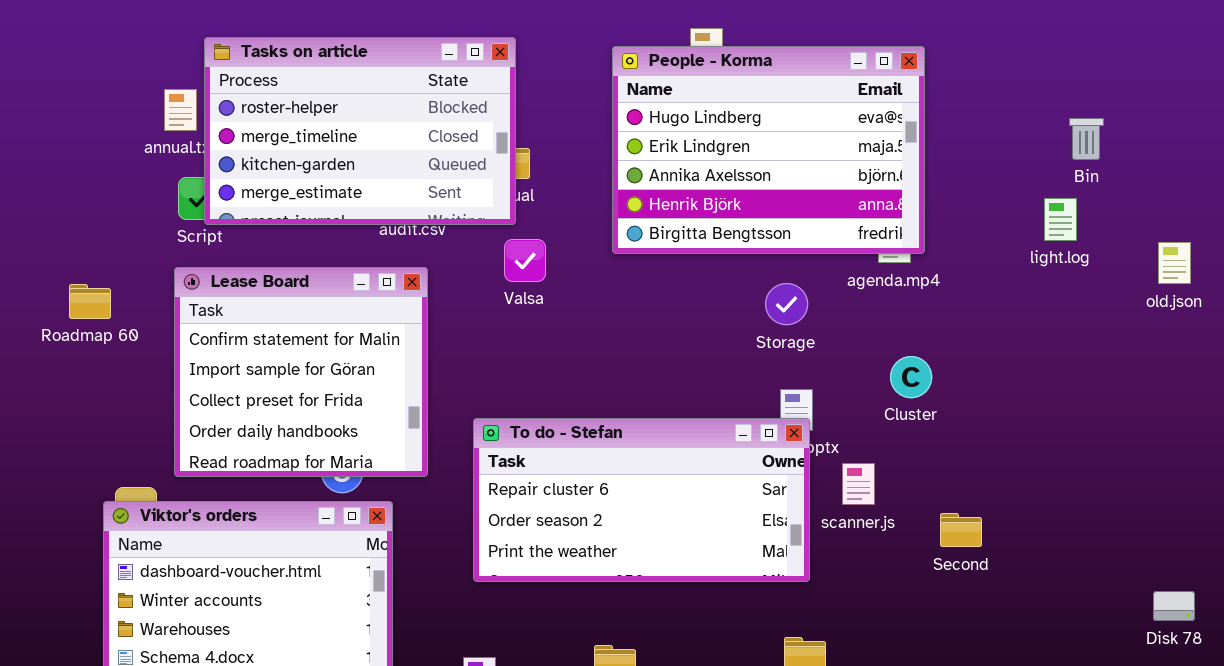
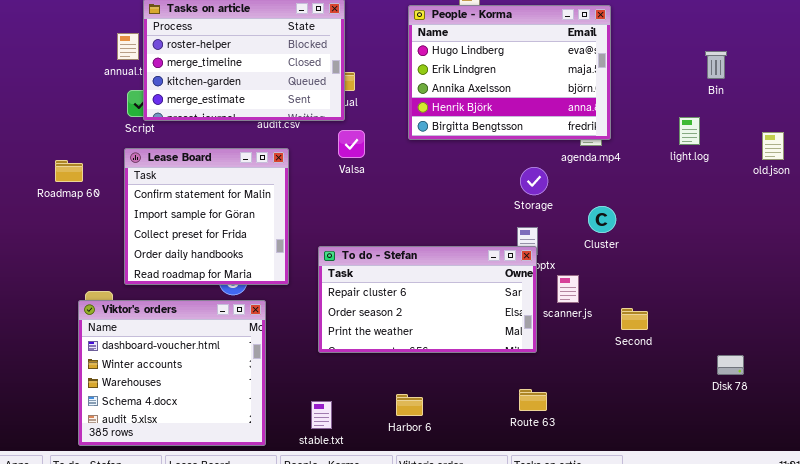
light.log: [1044,198,1077,241] -> [679,117,700,145], moved
Storage: [765,283,808,325] -> [520,167,548,195], moved
Disk 78: [1153,591,1195,621] -> [717,355,744,375], moved

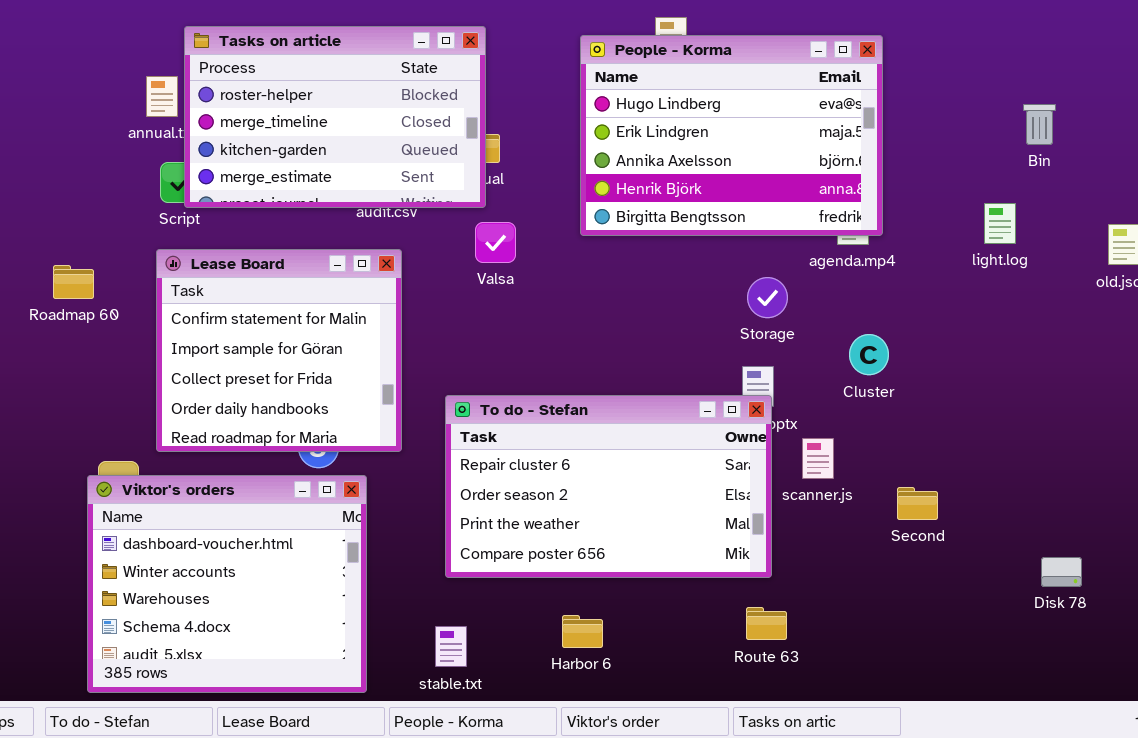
To do - Stefan: [318,246,537,353] -> [445,395,772,578], resized

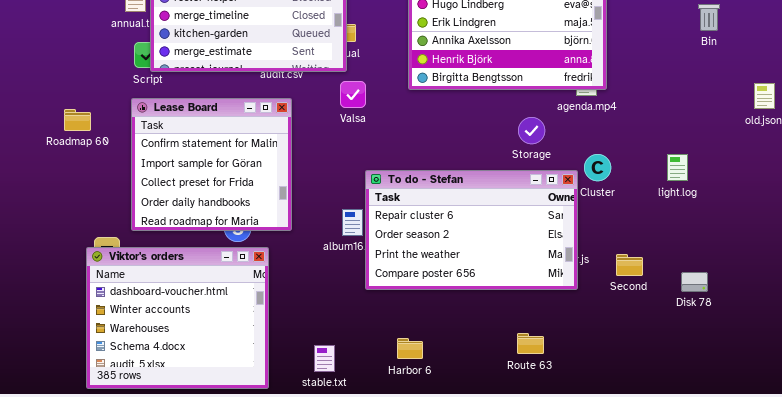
light.log: [984,203,1016,244] -> [667,154,688,181], moved
To do - Stefan: [445,395,772,578] -> [365,170,578,290], moved
Disk 78: [1041,557,1082,587] -> [681,272,708,292], moved

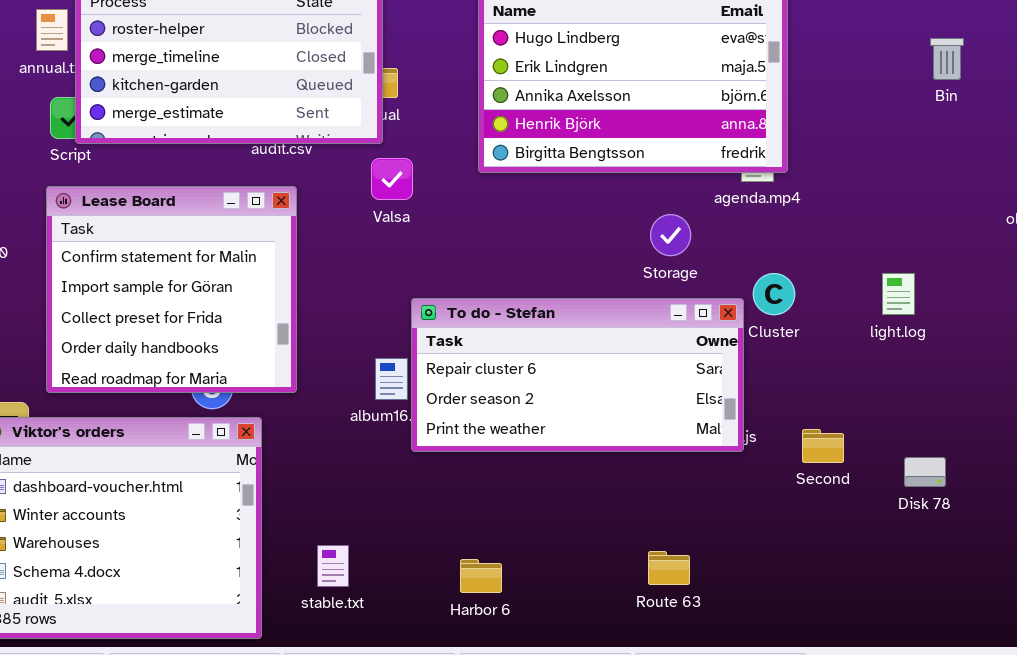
To do - Stefan: [365,170,578,290] -> [411,298,744,452], resized
stable.txt: [314,345,335,372] -> [317,545,349,587], moved

